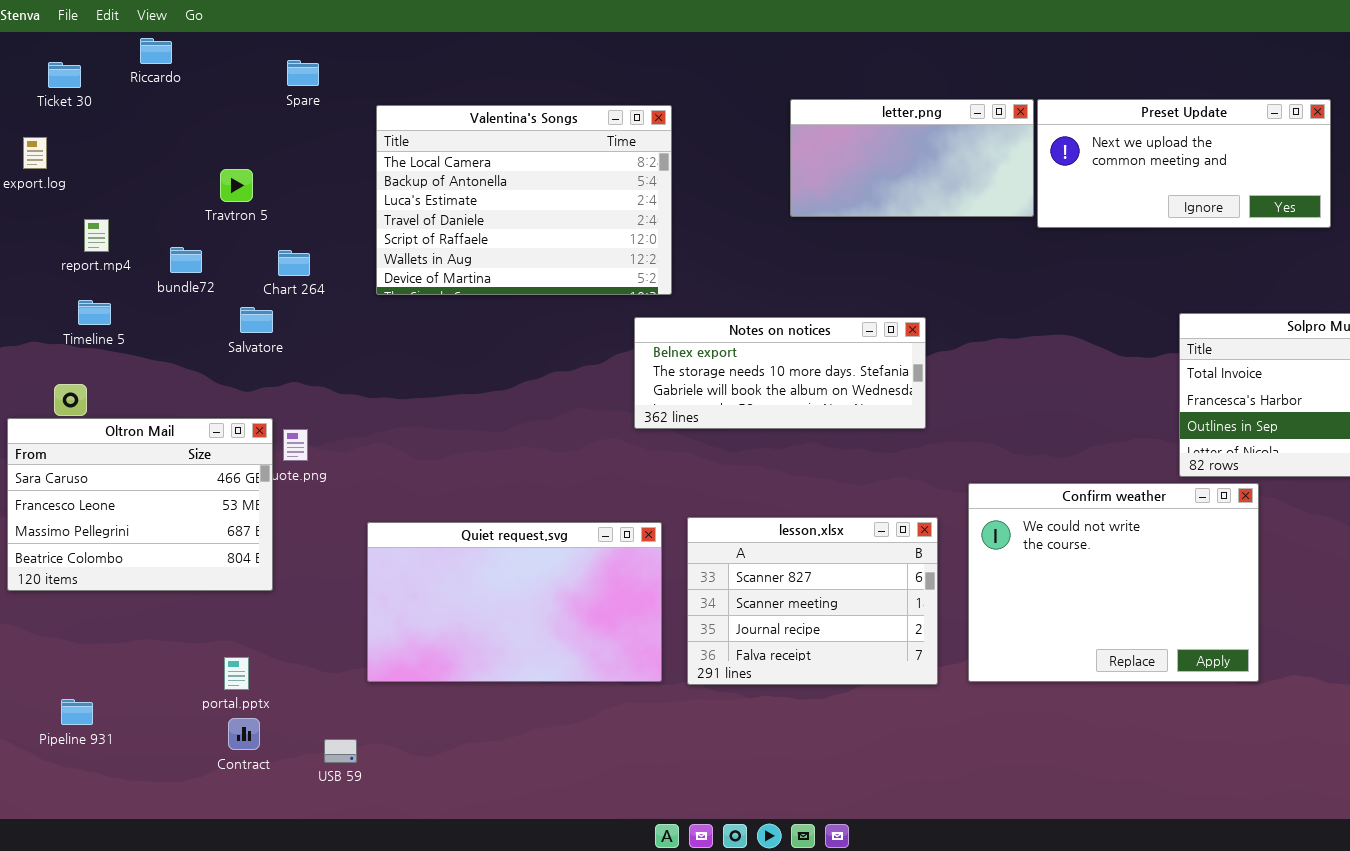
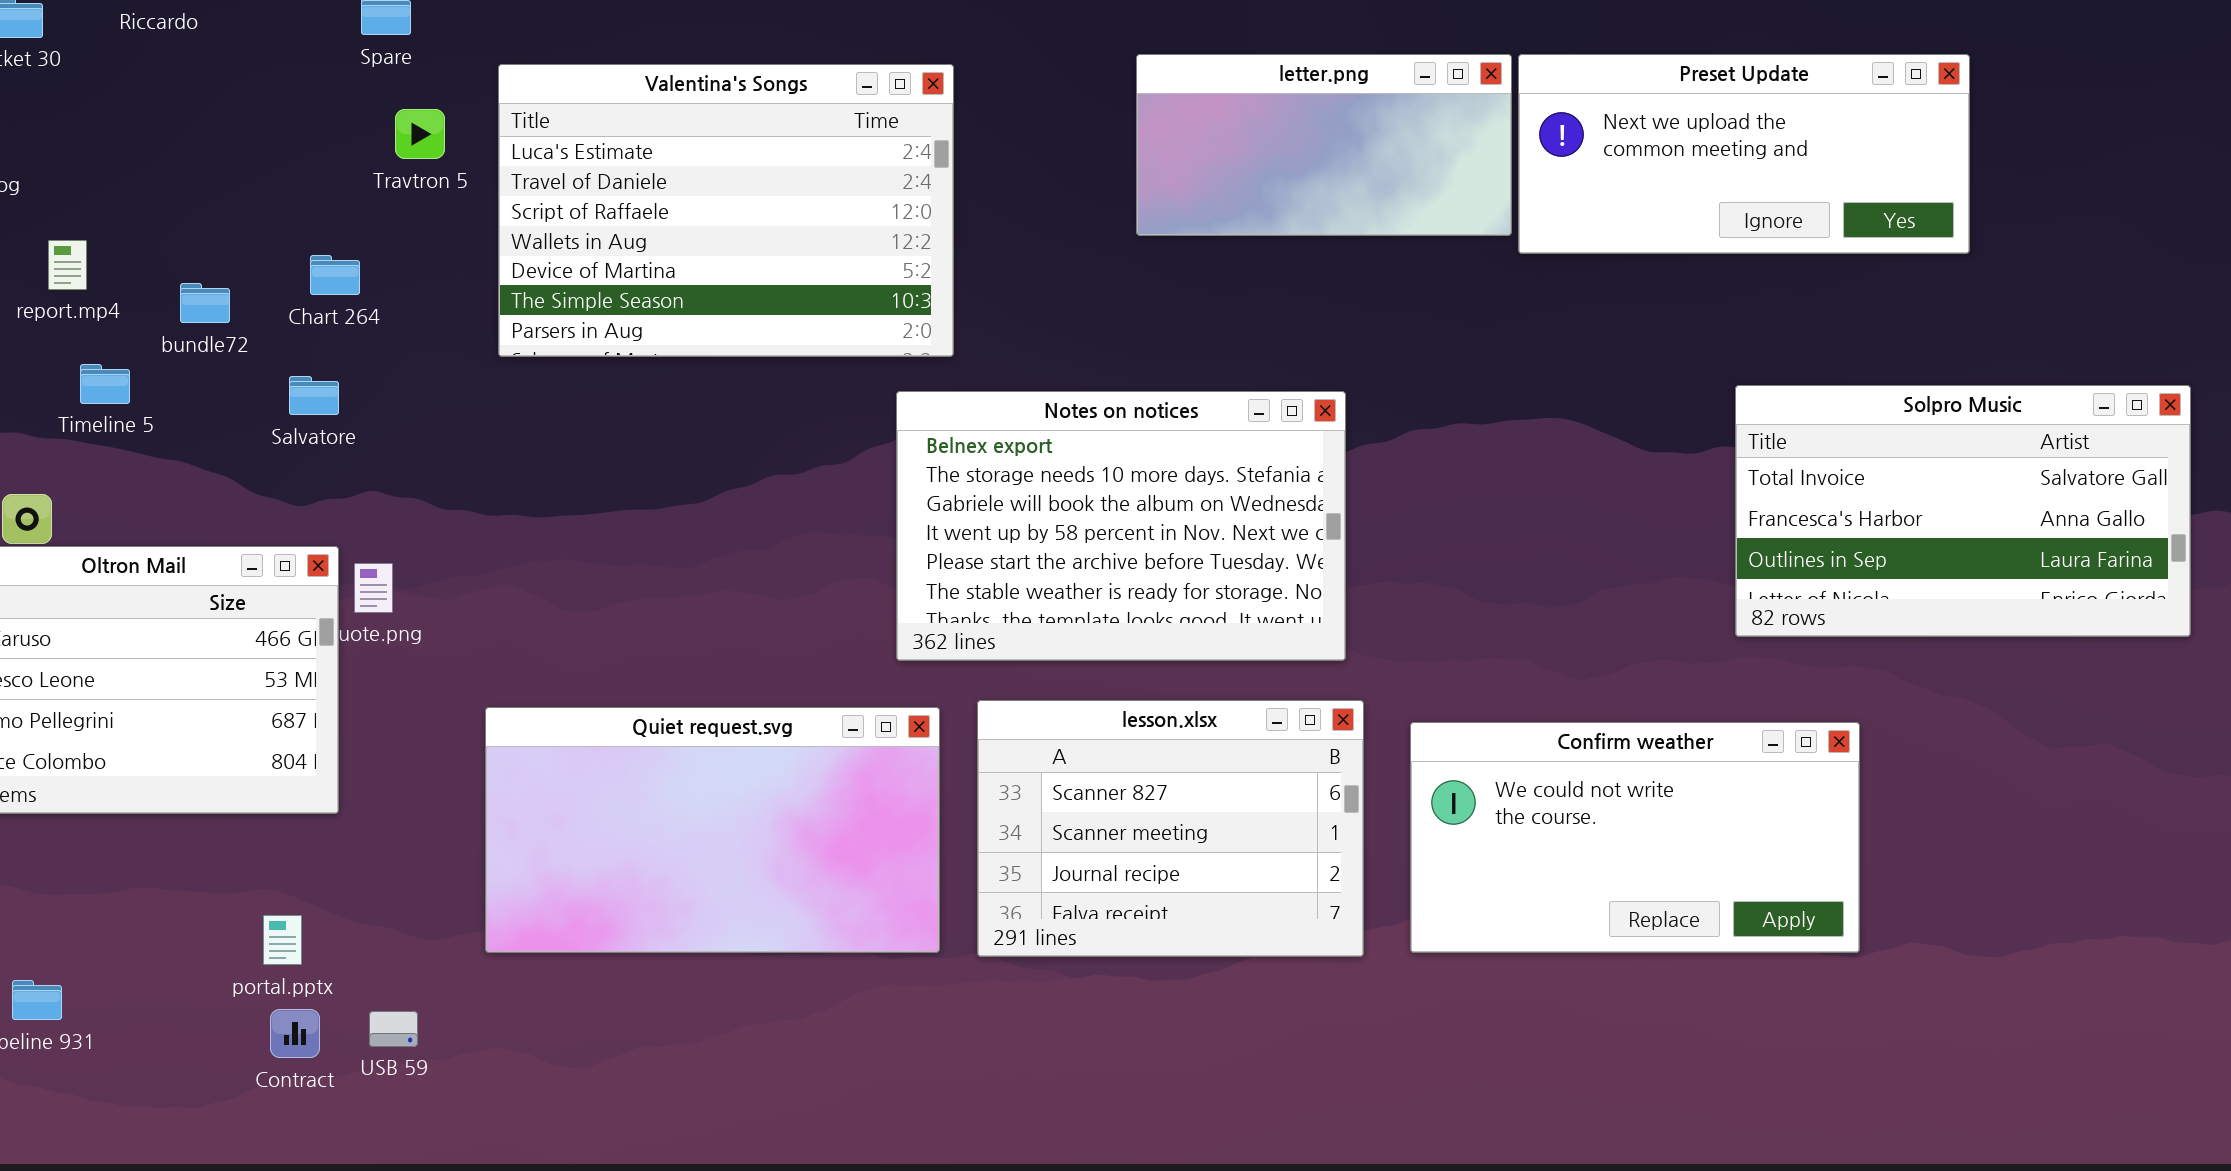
Valentina's Songs: [376,105,672,295] -> [498,64,954,357], scrolled down 2 rows
Travtron 5: [220,169,253,202] -> [395,109,445,159], moved
Chart 264: [278,250,310,276] -> [310,255,360,295], moved
Timeline 5: [78,300,111,325] -> [80,364,130,404], moved
Notes on notices: [634,317,926,429] -> [896,391,1346,661], resized
Confirm weather: [968,483,1259,682] -> [1410,722,1860,953], resized
USB 59: [324,739,357,763] -> [369,1011,418,1047], moved

